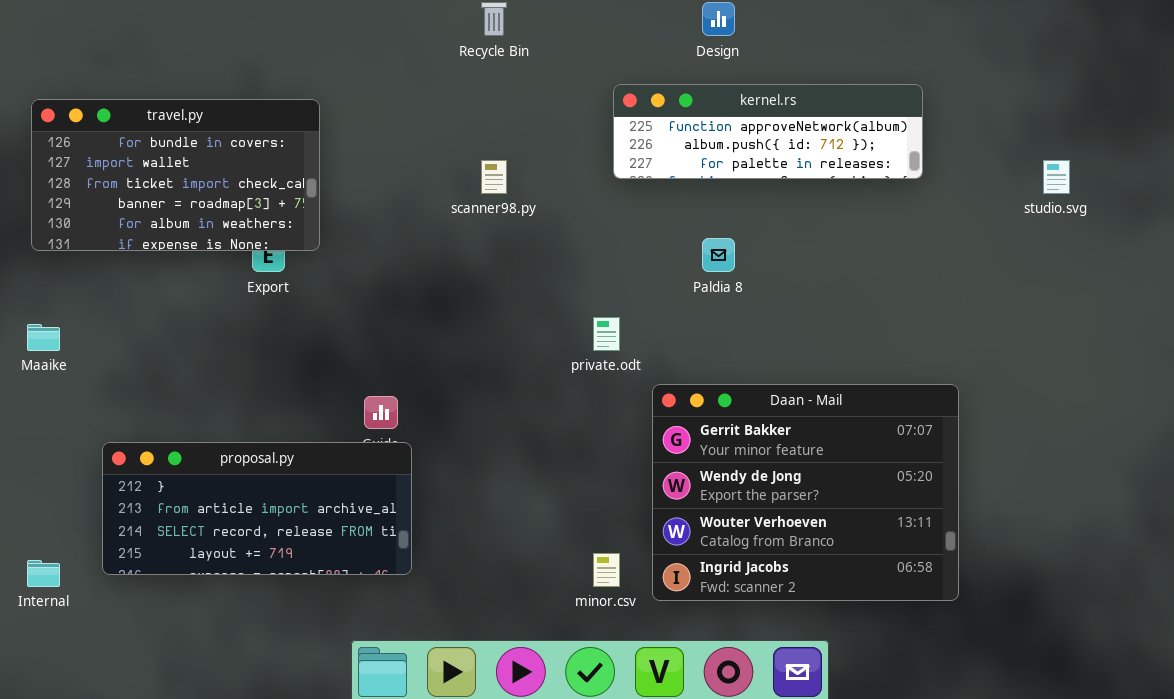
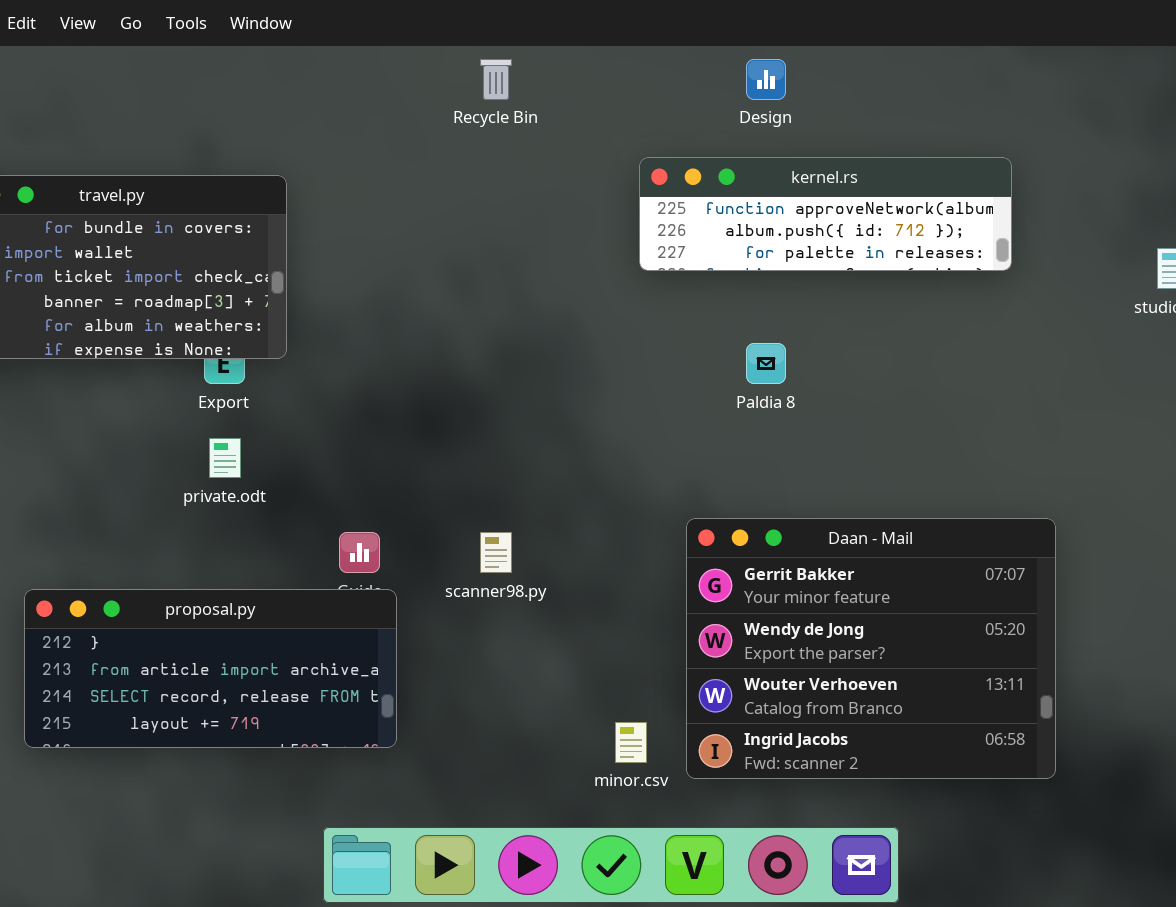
scanner98.py: [481,160,507,194] -> [480,532,512,573], moved
private.odt: [593,317,620,351] -> [209,438,241,478], moved

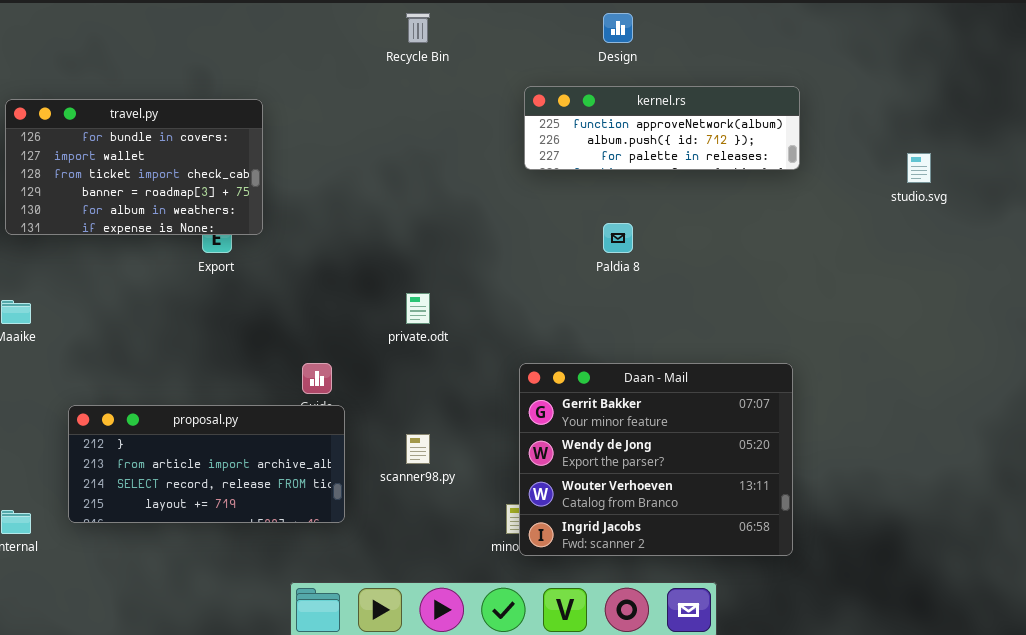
private.odt: [209,438,241,478] -> [406,293,430,324], moved
Daan - Mail: [686,518,1056,779] -> [519,363,793,556], moved
scanner98.py: [480,532,512,573] -> [406,434,430,464], moved

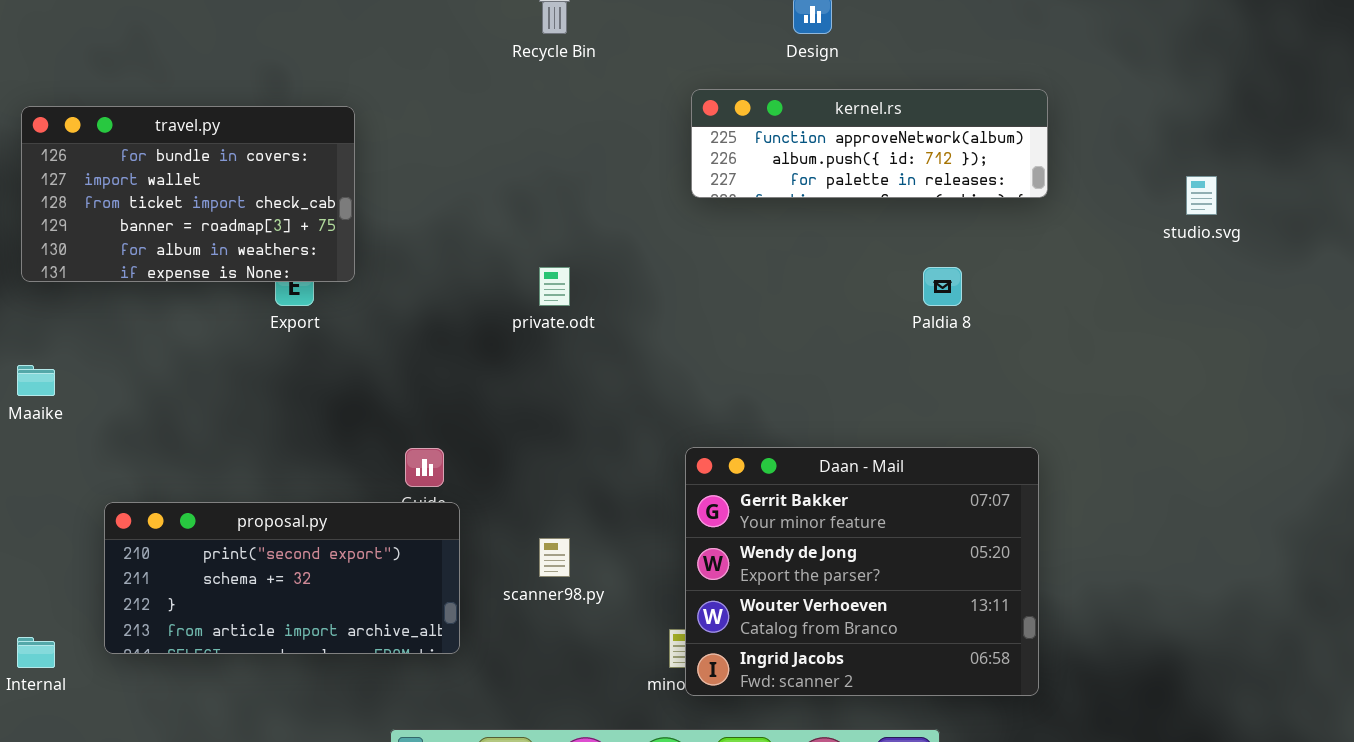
Paldia 8: [603,223,633,253] -> [923,267,962,306], moved
private.odt: [406,293,430,324] -> [539,267,570,306], moved
proposal.py: [68,405,345,523] -> [104,502,460,654], scrolled up 2 rows

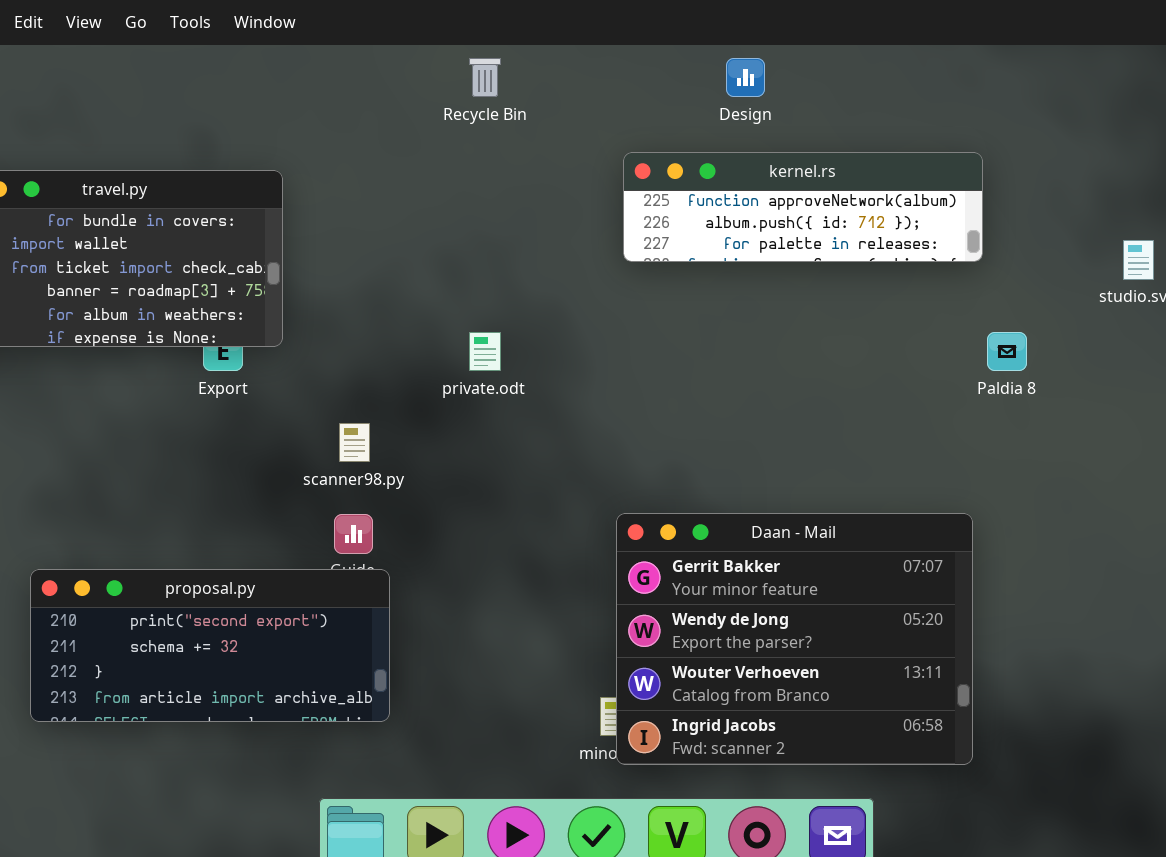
Paldia 8: [923,267,962,306] -> [987,332,1027,371], moved
scanner98.py: [539,538,570,577] -> [339,423,370,462], moved

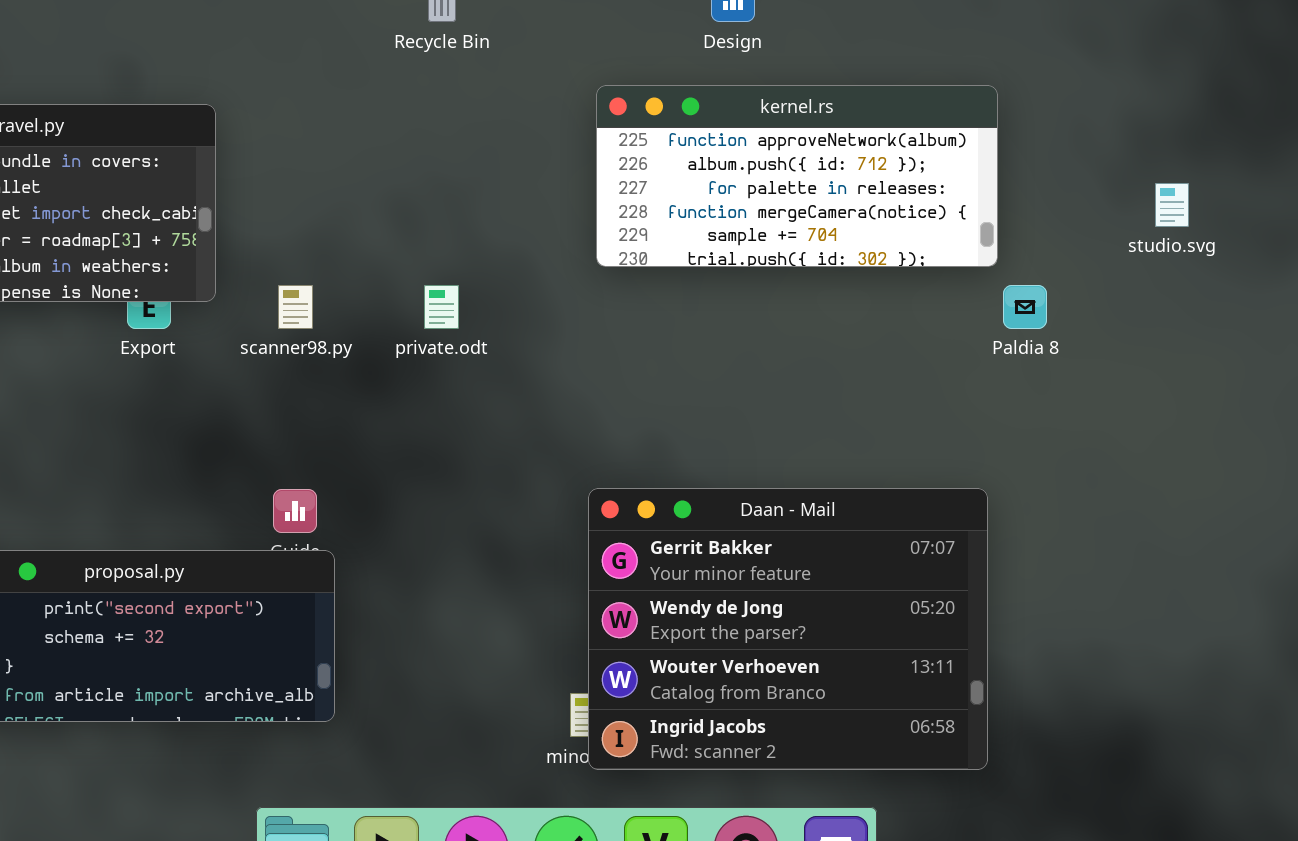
kernel.rs: [623,152,983,262] -> [596,85,998,267], resized
scanner98.py: [339,423,370,462] -> [278,285,313,329], moved

